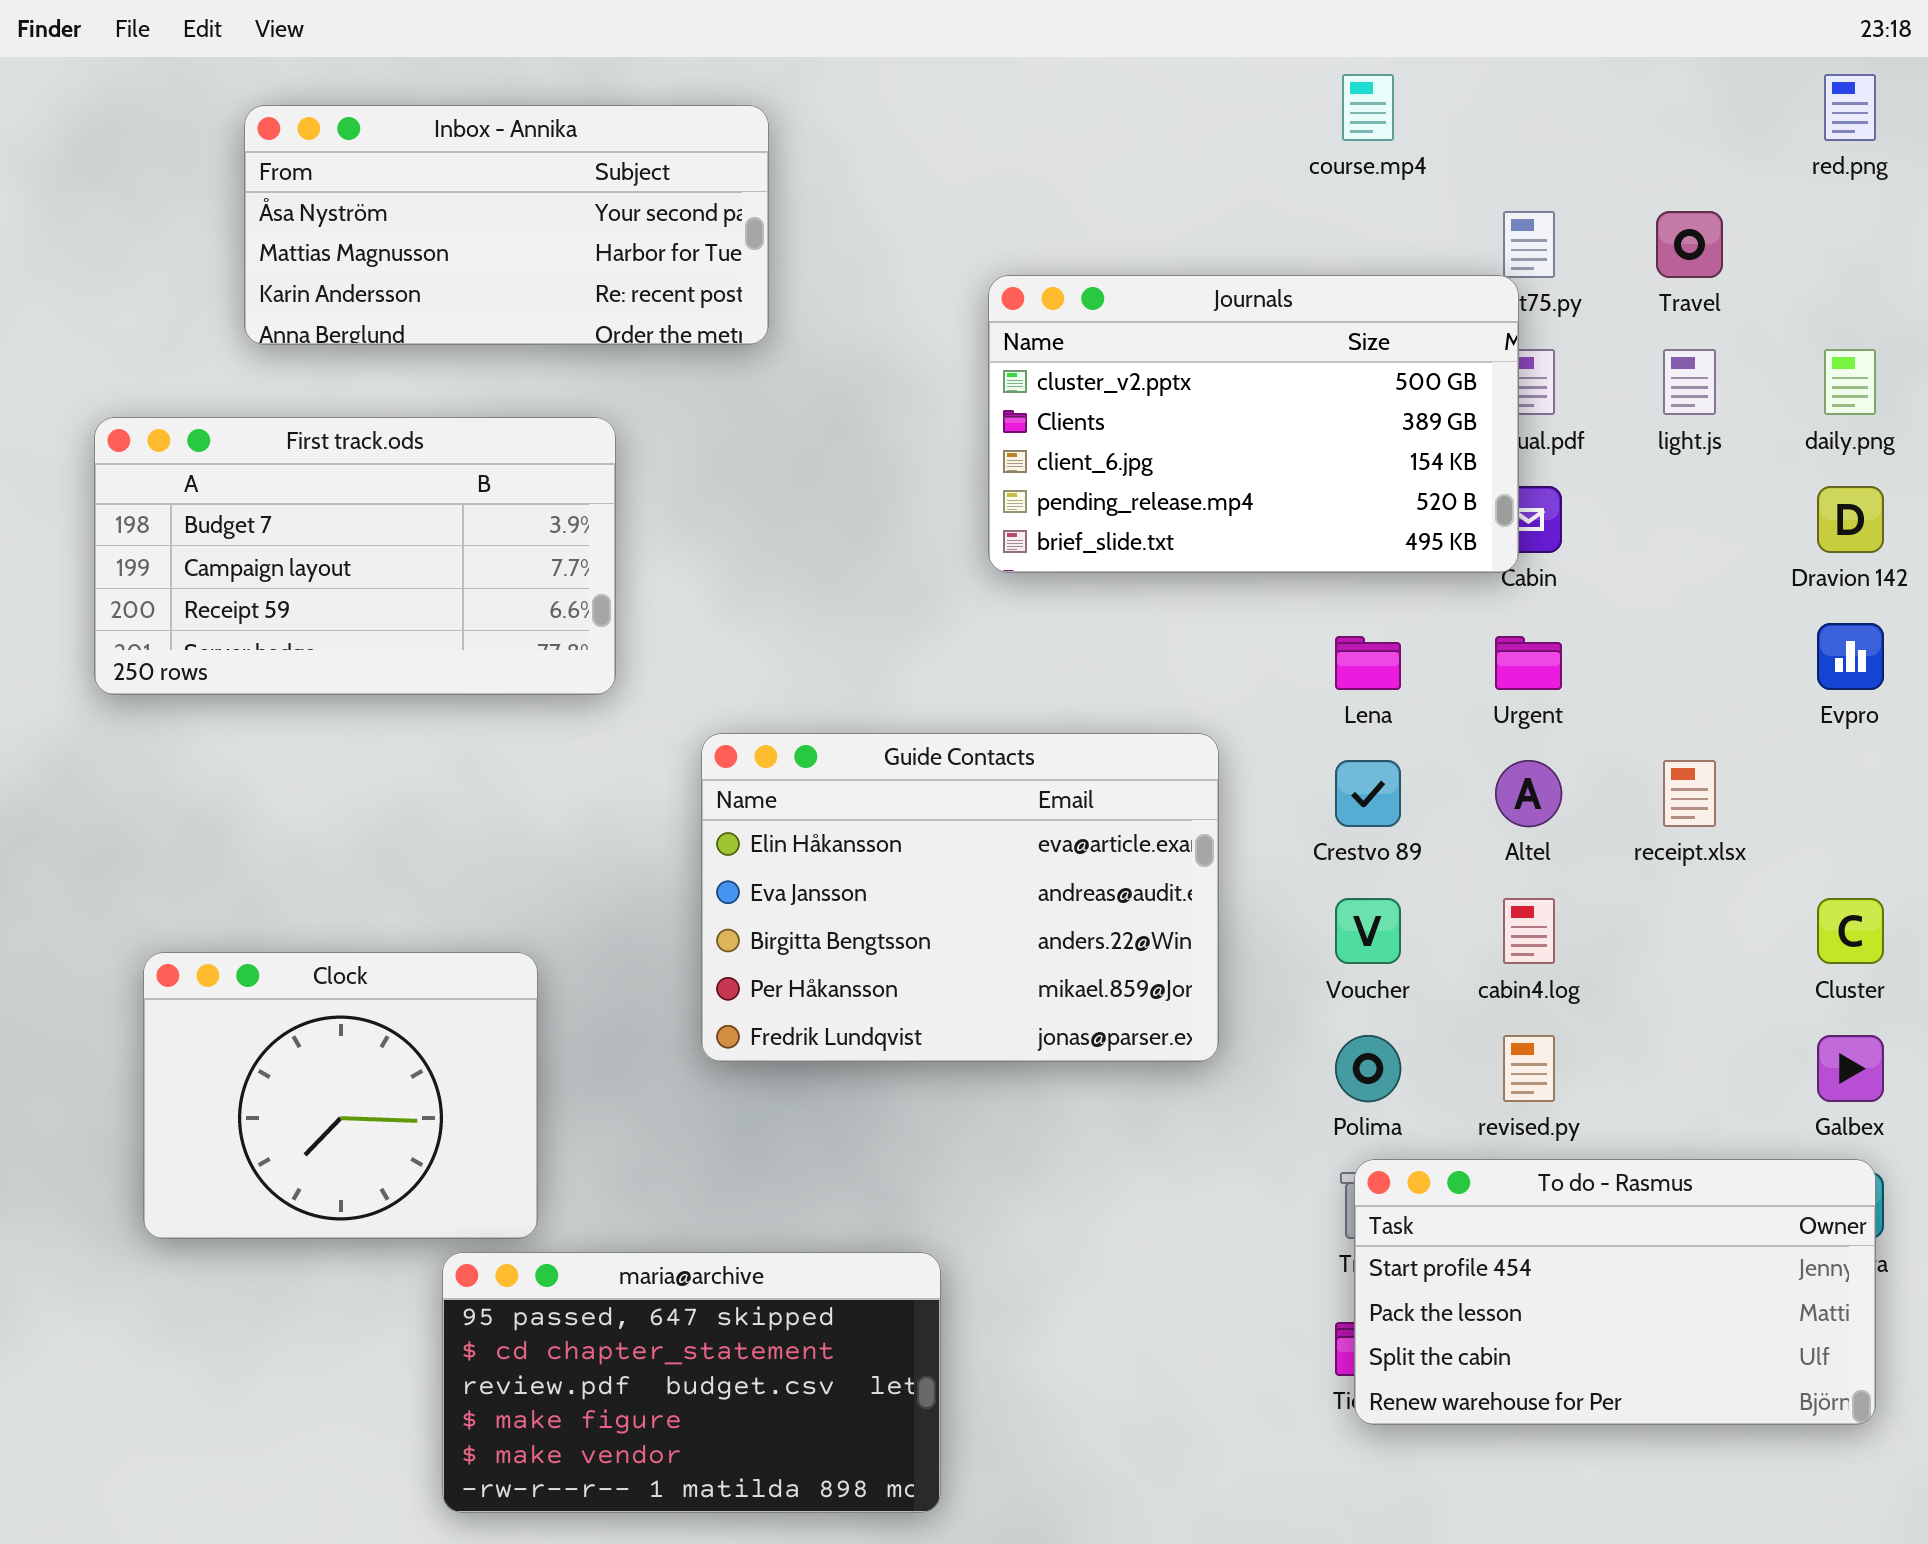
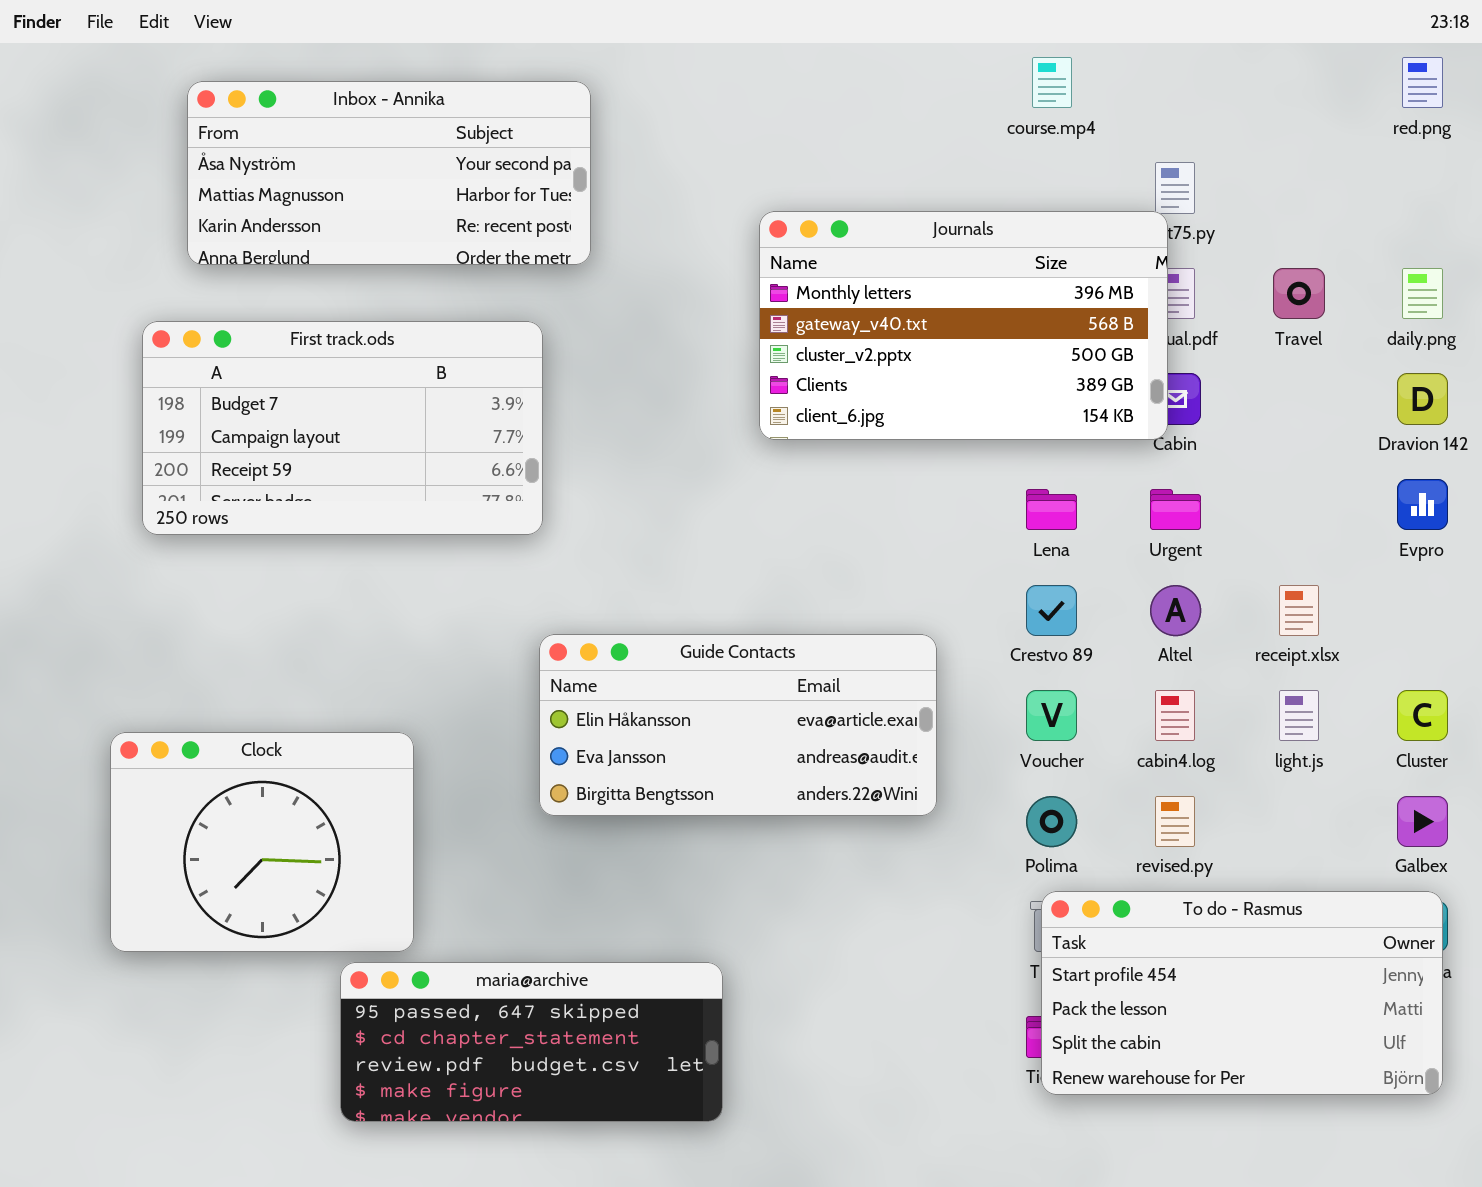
Travel: [1656,211,1723,278] -> [1273,268,1325,319], moved
Journals: [988,275,1519,573] -> [759,211,1168,440], scrolled up 2 rows
light.js: [1663,349,1716,415] -> [1279,690,1319,741], moved
First track.ods: [94,417,616,695] -> [142,321,543,535], moved
Guide Contacts: [701,733,1219,1062] -> [539,634,937,816], resized
maria@archive: [442,1252,941,1513] -> [340,962,723,1122], resized

